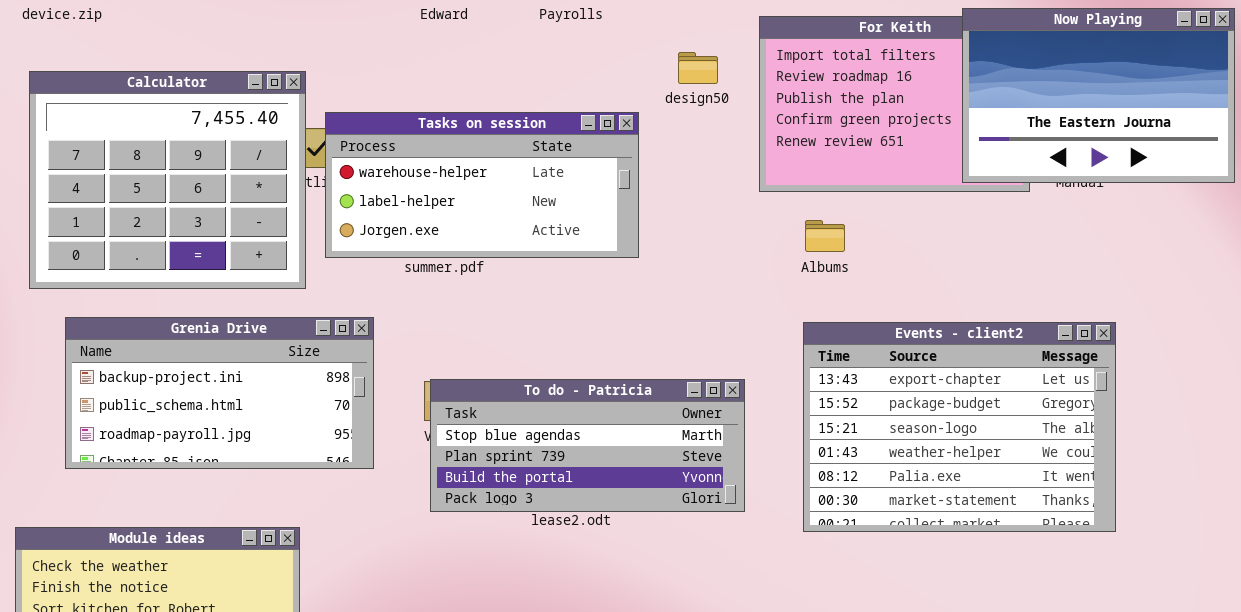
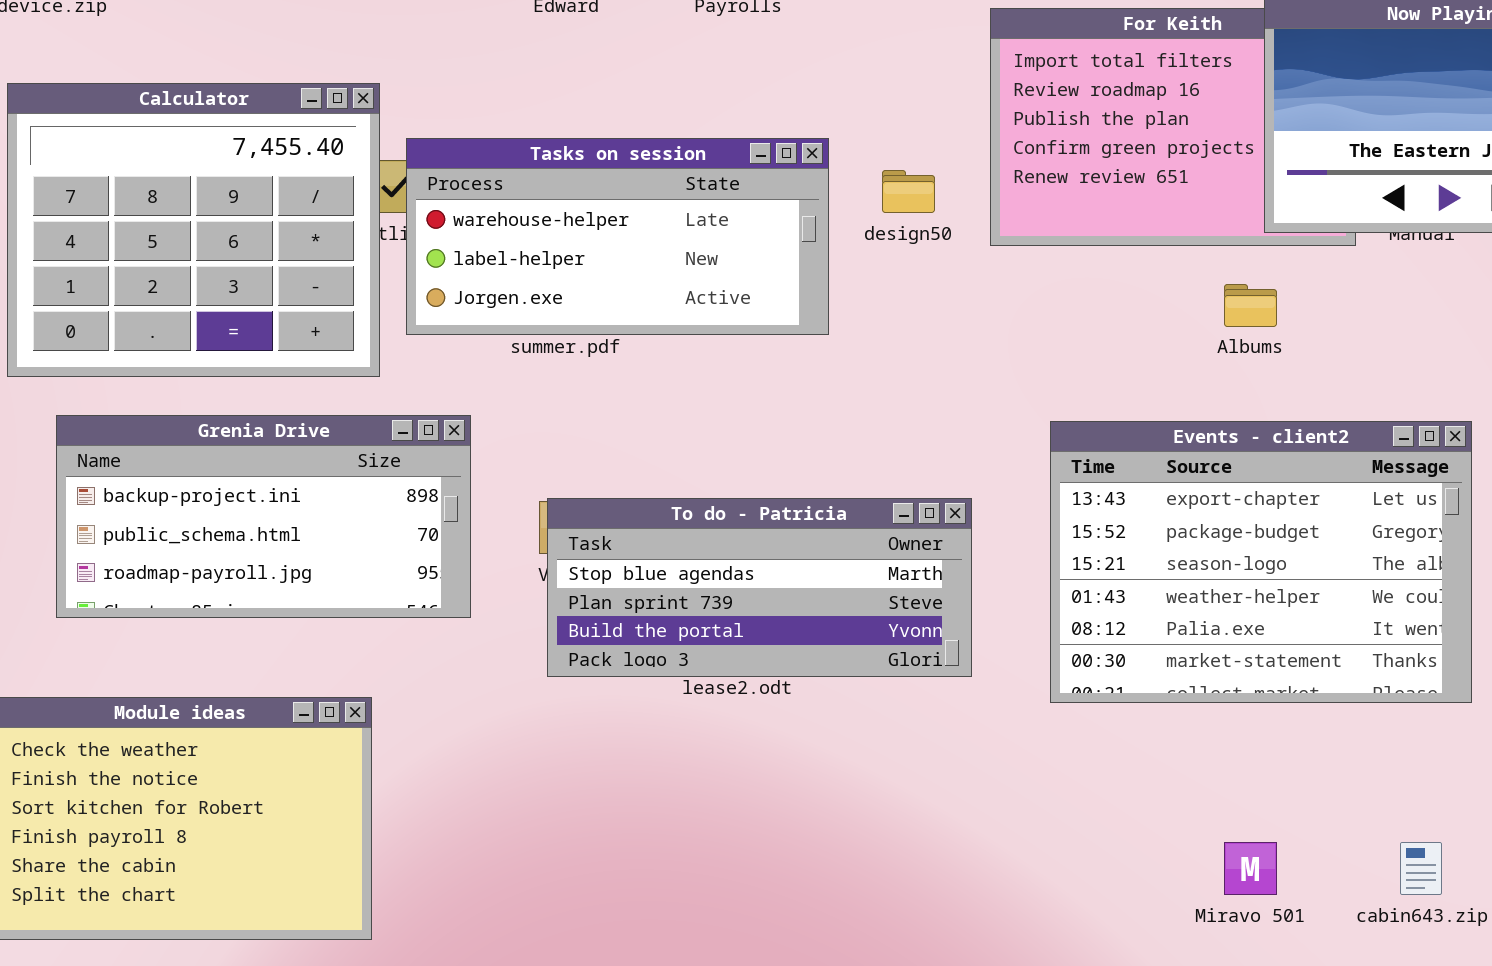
design50: [678,52,718,84] -> [882,170,935,213], moved
Albums: [805,220,845,252] -> [1224,284,1277,327], moved

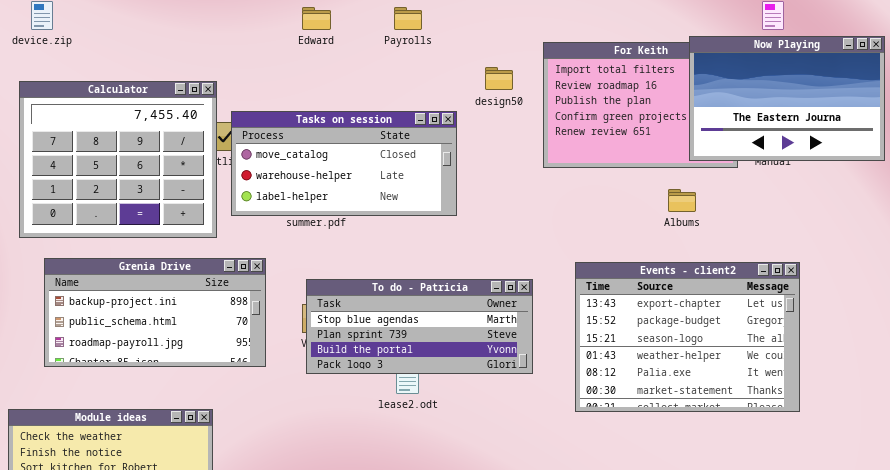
Tasks on session: [406,138,829,335] -> [231,111,457,216], scrolled up 1 row
design50: [882,170,935,213] -> [485,67,513,90], moved
To do - Patricia: [547,498,972,677] -> [306,279,533,374], moved

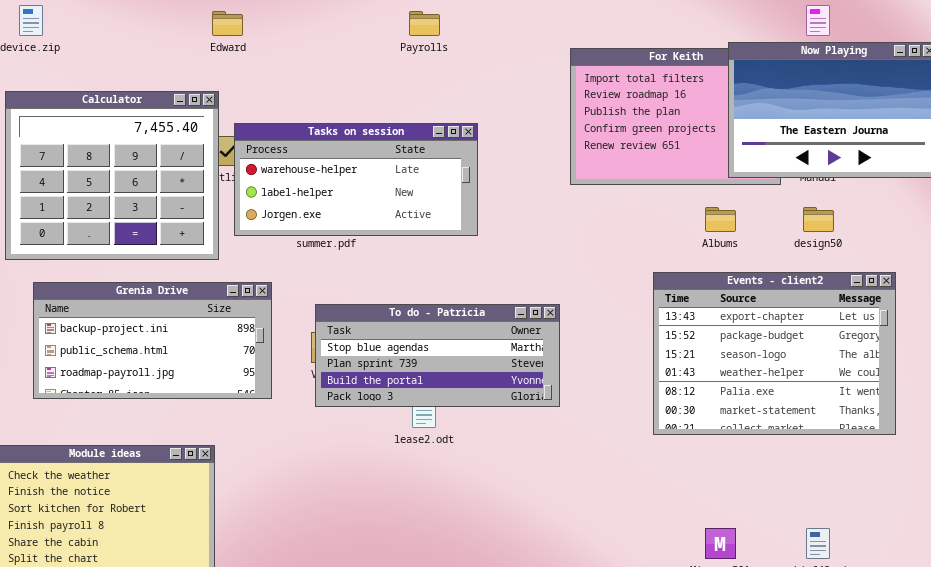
Edward: [302,7,331,30] -> [212,11,243,36], moved
design50: [485,67,513,90] -> [803,207,834,232], moved
Tasks on session: [231,111,457,216] -> [234,123,478,236], scrolled down 1 row
Events - client2: [575,262,800,412] -> [653,272,896,435], moved

